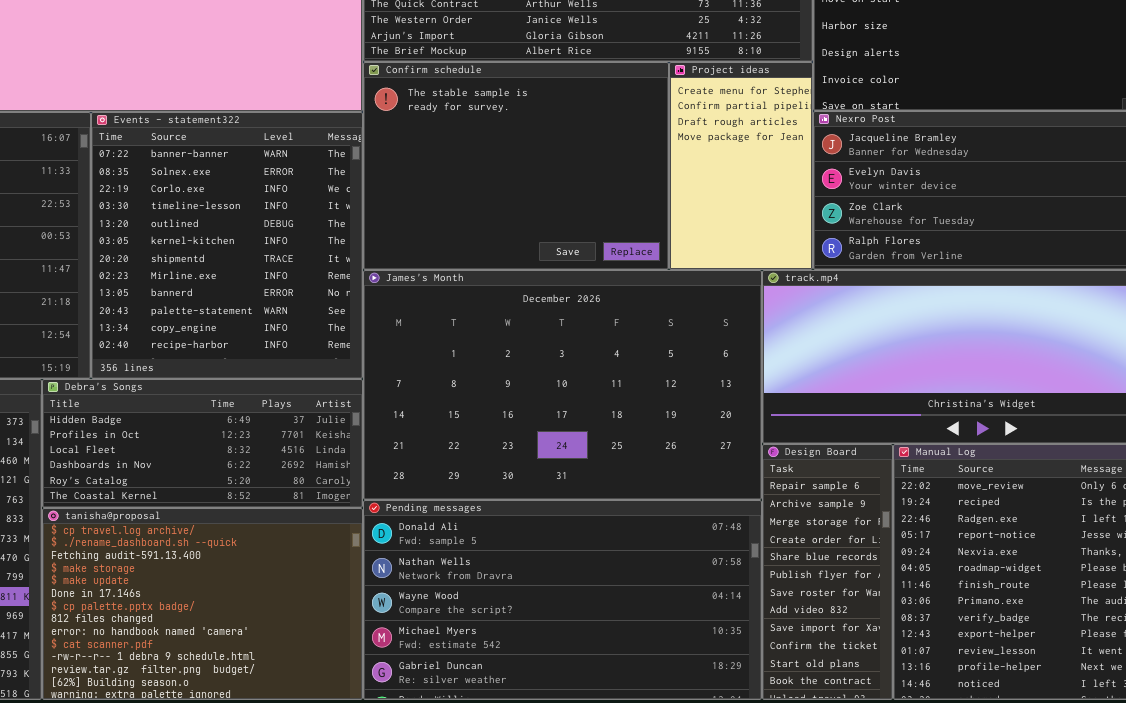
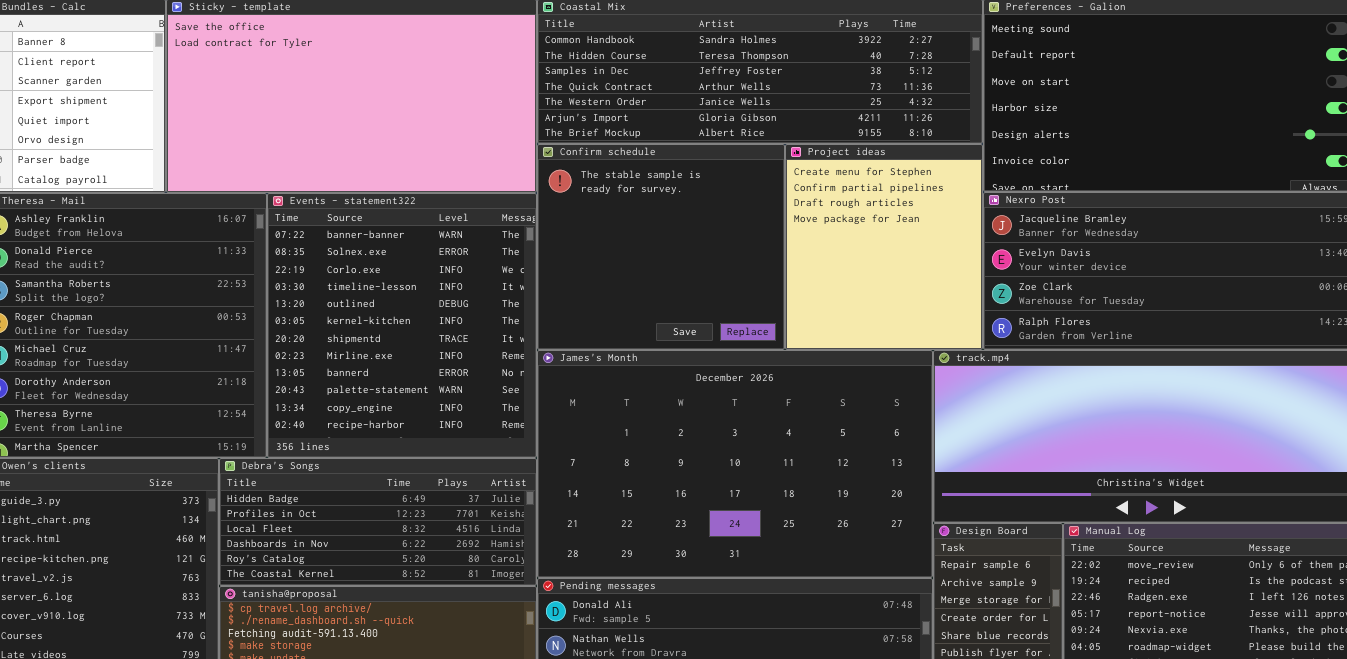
Confirm schedule: [363,62,669,270] -> [537,144,785,350], resized
Project ideas: [669,62,813,270] -> [785,144,983,350], resized

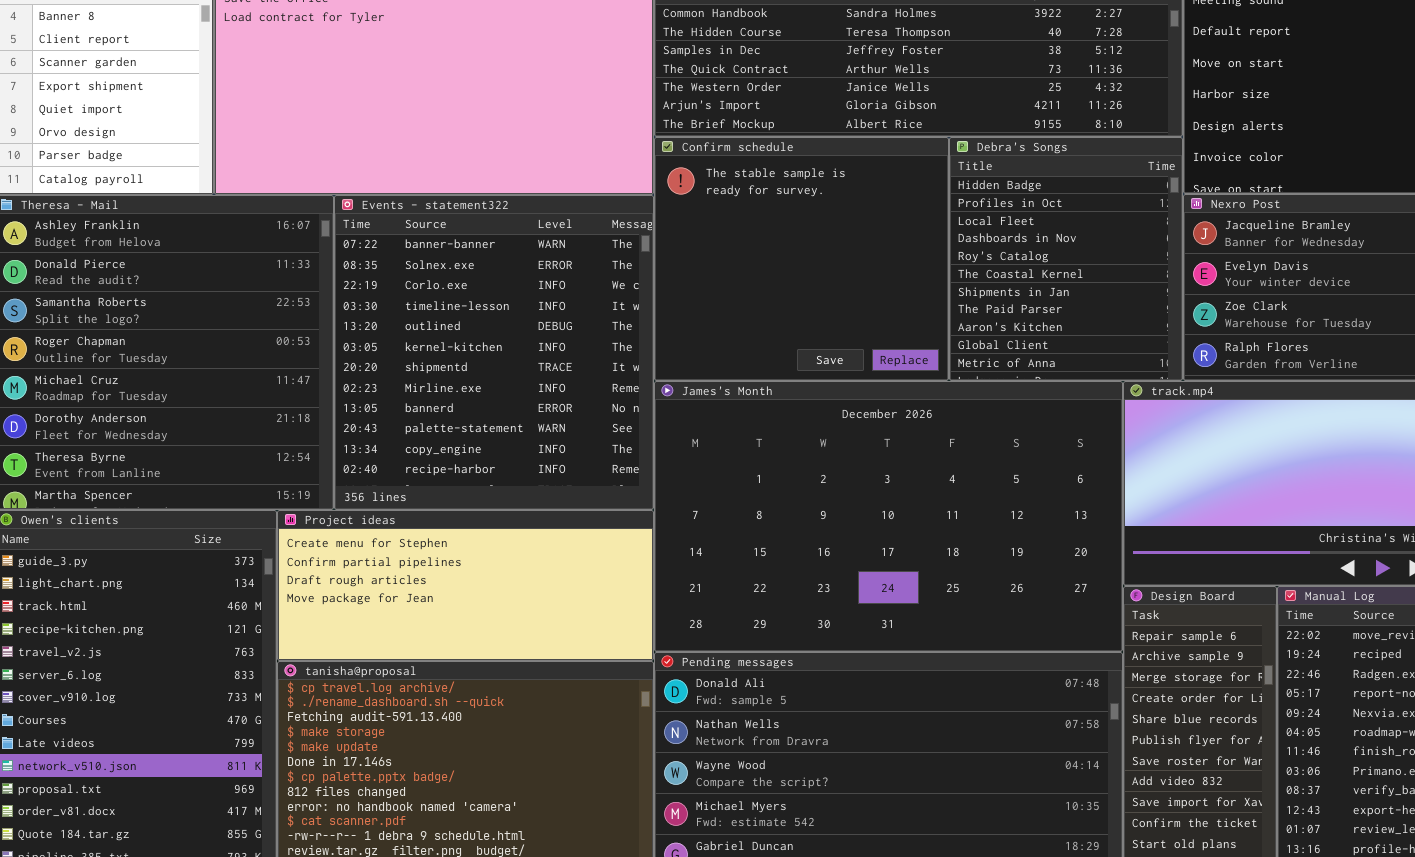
Project ideas: [785,144,983,350] -> [277,510,654,661], moved, resized
Debra's Songs: [219,458,537,586] -> [949,137,1183,381], moved, resized

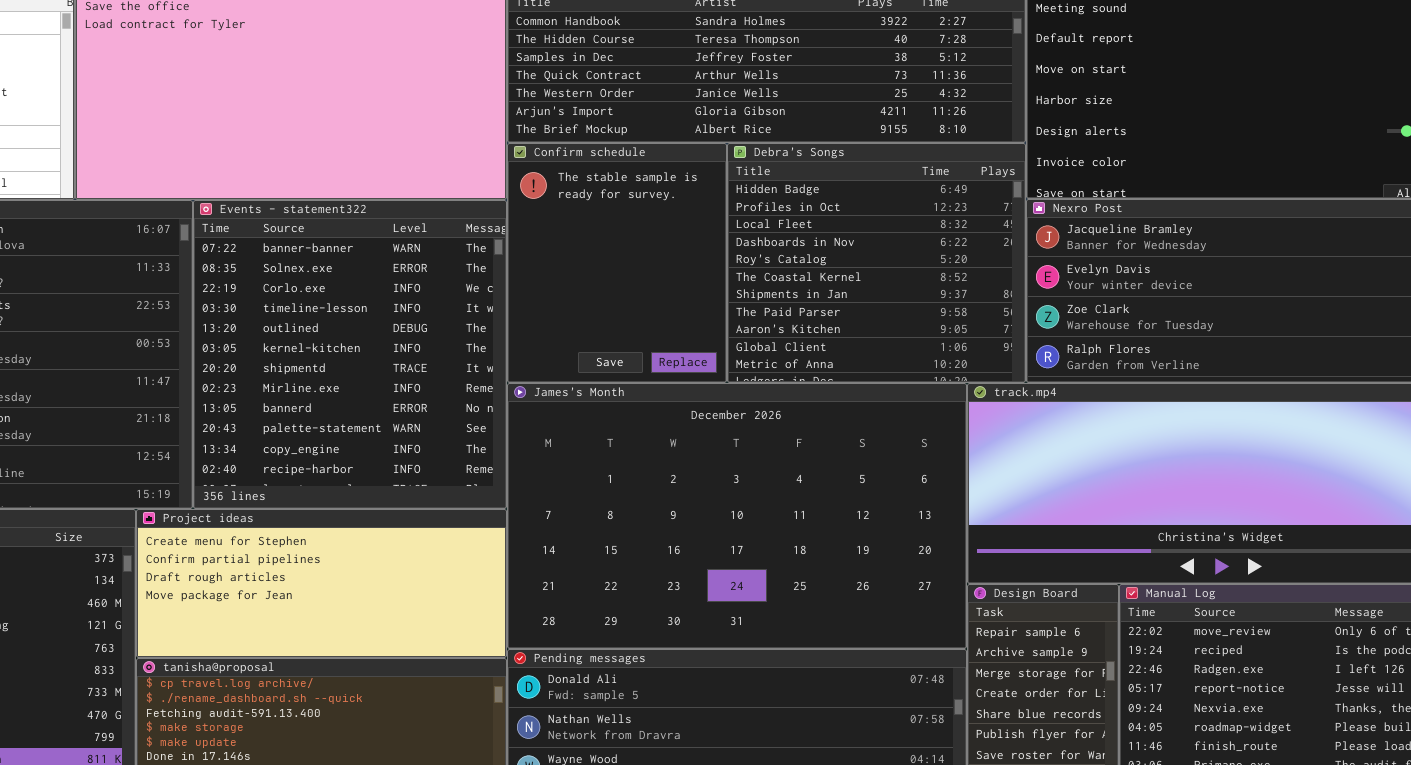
Confirm schedule: [654,137,949,381] -> [507,143,727,383], resized
Debra's Songs: [949,137,1183,381] -> [727,143,1026,383], resized

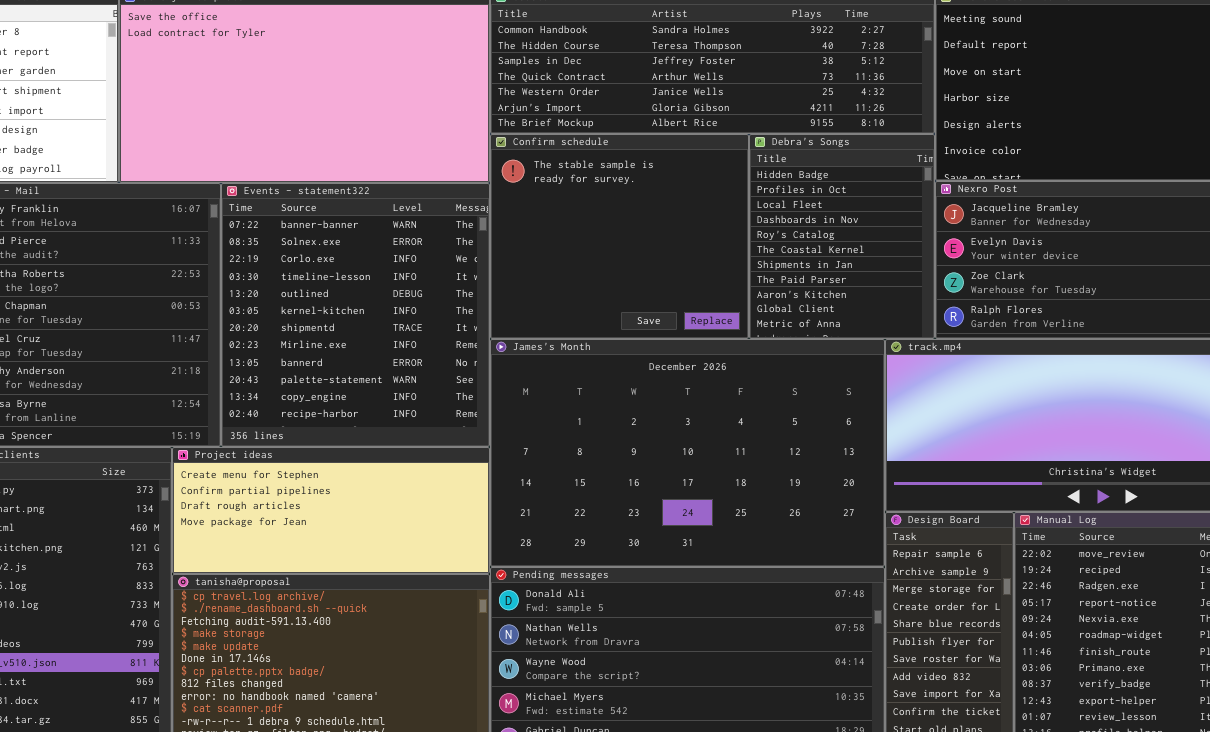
Confirm schedule: [507,143,727,383] -> [490,134,749,339], resized
Debra's Songs: [727,143,1026,383] -> [749,134,935,339], resized

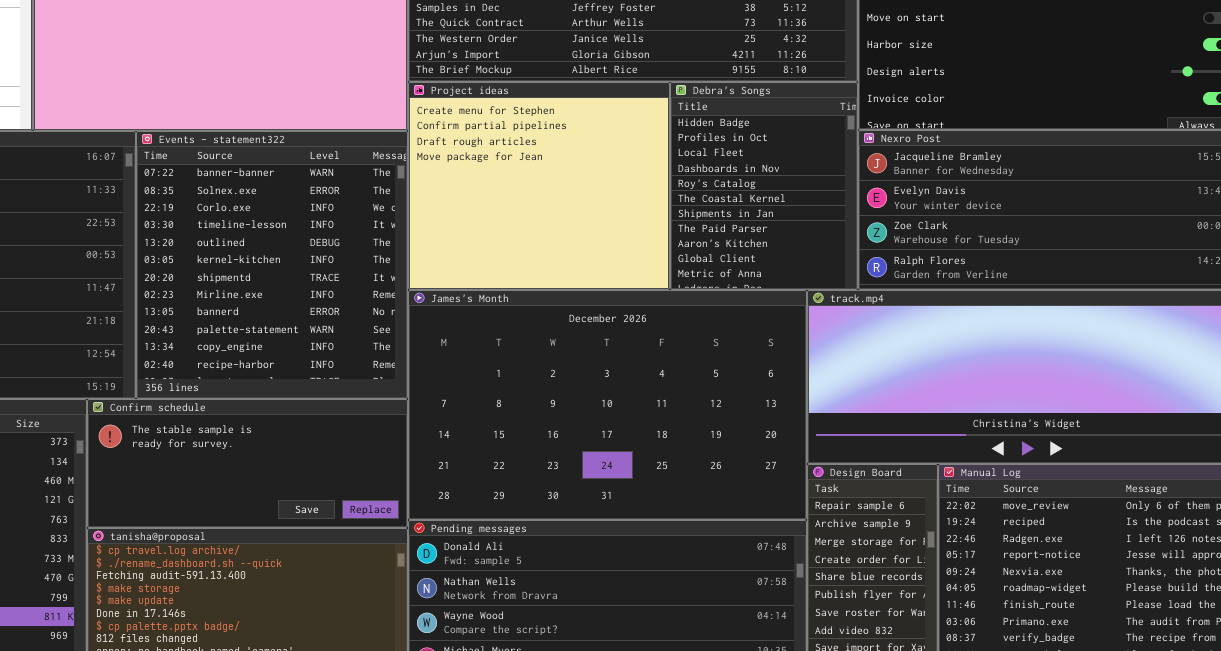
Confirm schedule: [490,134,749,339] -> [87,399,408,528], moved, resized
Project ideas: [172,447,490,574] -> [408,82,670,290], moved, resized

